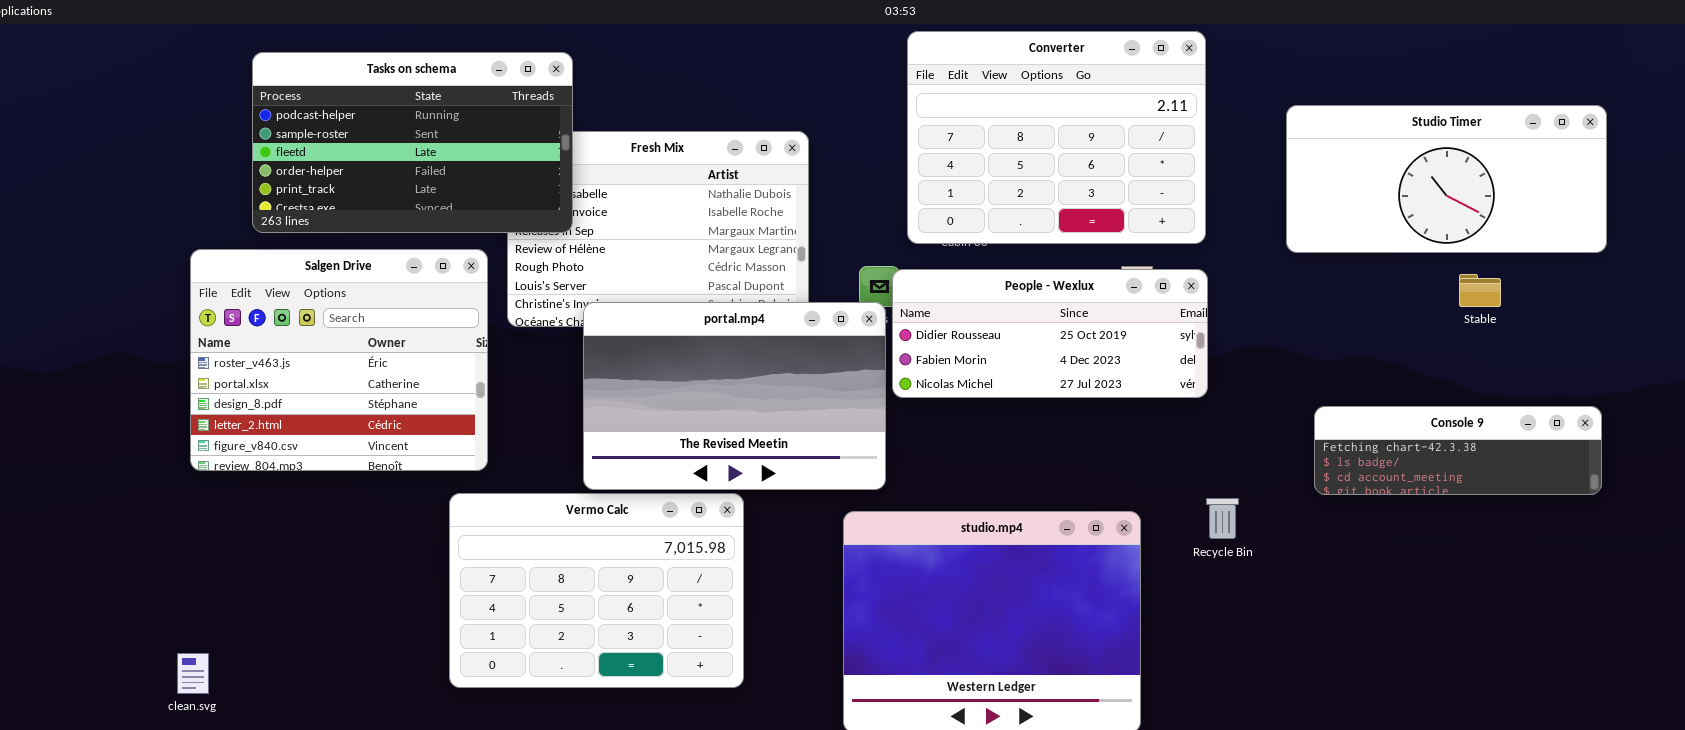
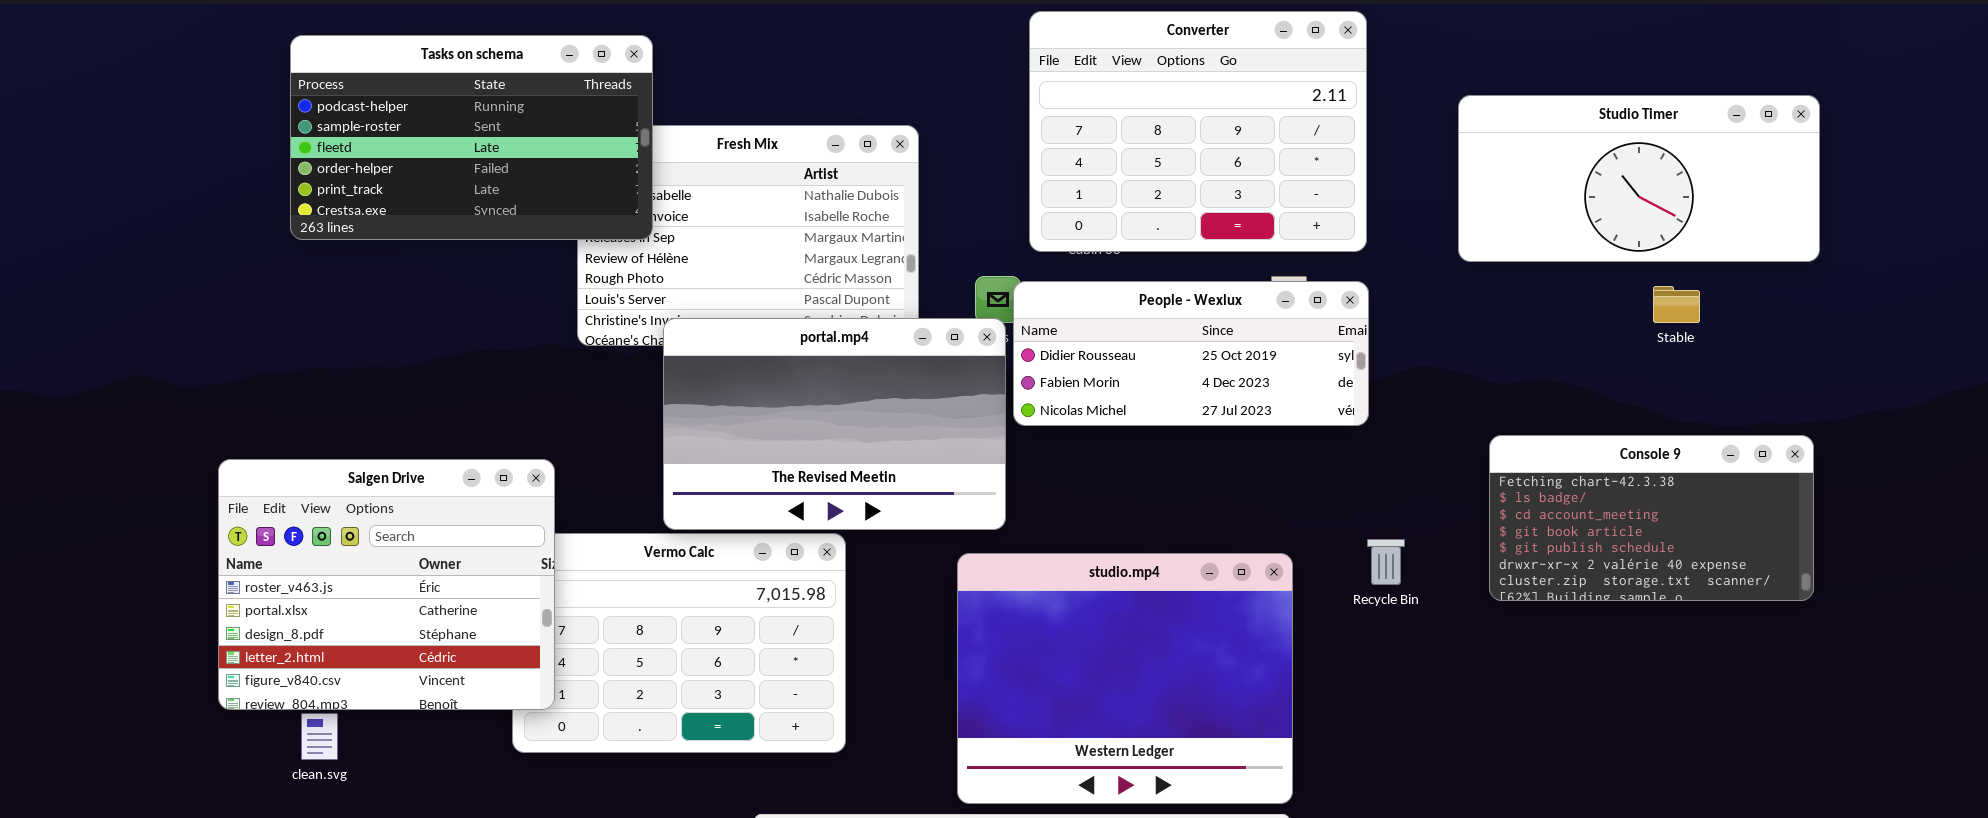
Salgen Drive: [190,249,488,471] -> [218,459,555,710], moved
Console 9: [1314,406,1602,495] -> [1489,435,1814,601], resized
clean.svg: [177,653,209,694] -> [301,713,338,760], moved

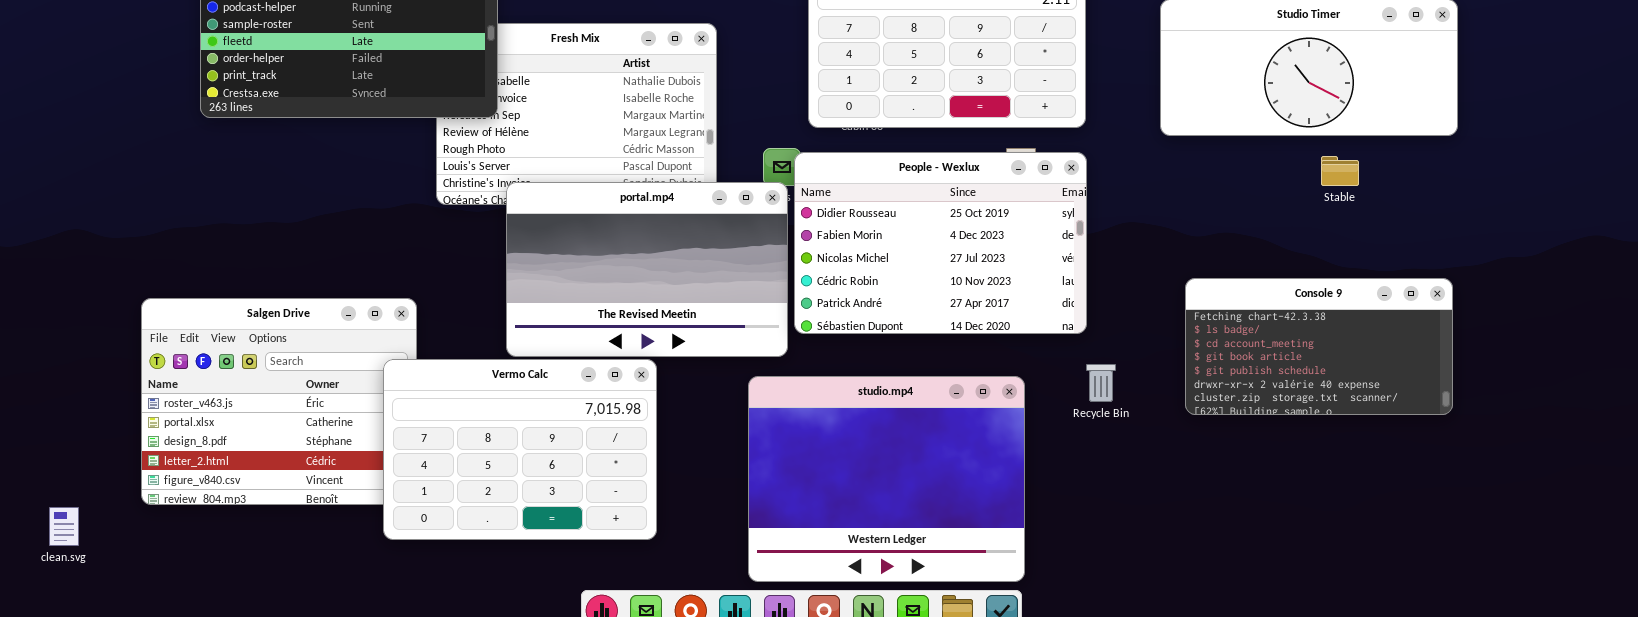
People - Wexlux: [1013,281,1369,426] -> [794,152,1087,334], resized
Vermo Calc: [512,533,846,753] -> [383,359,657,540], raised
clean.svg: [301,713,338,760] -> [49,507,79,546], moved

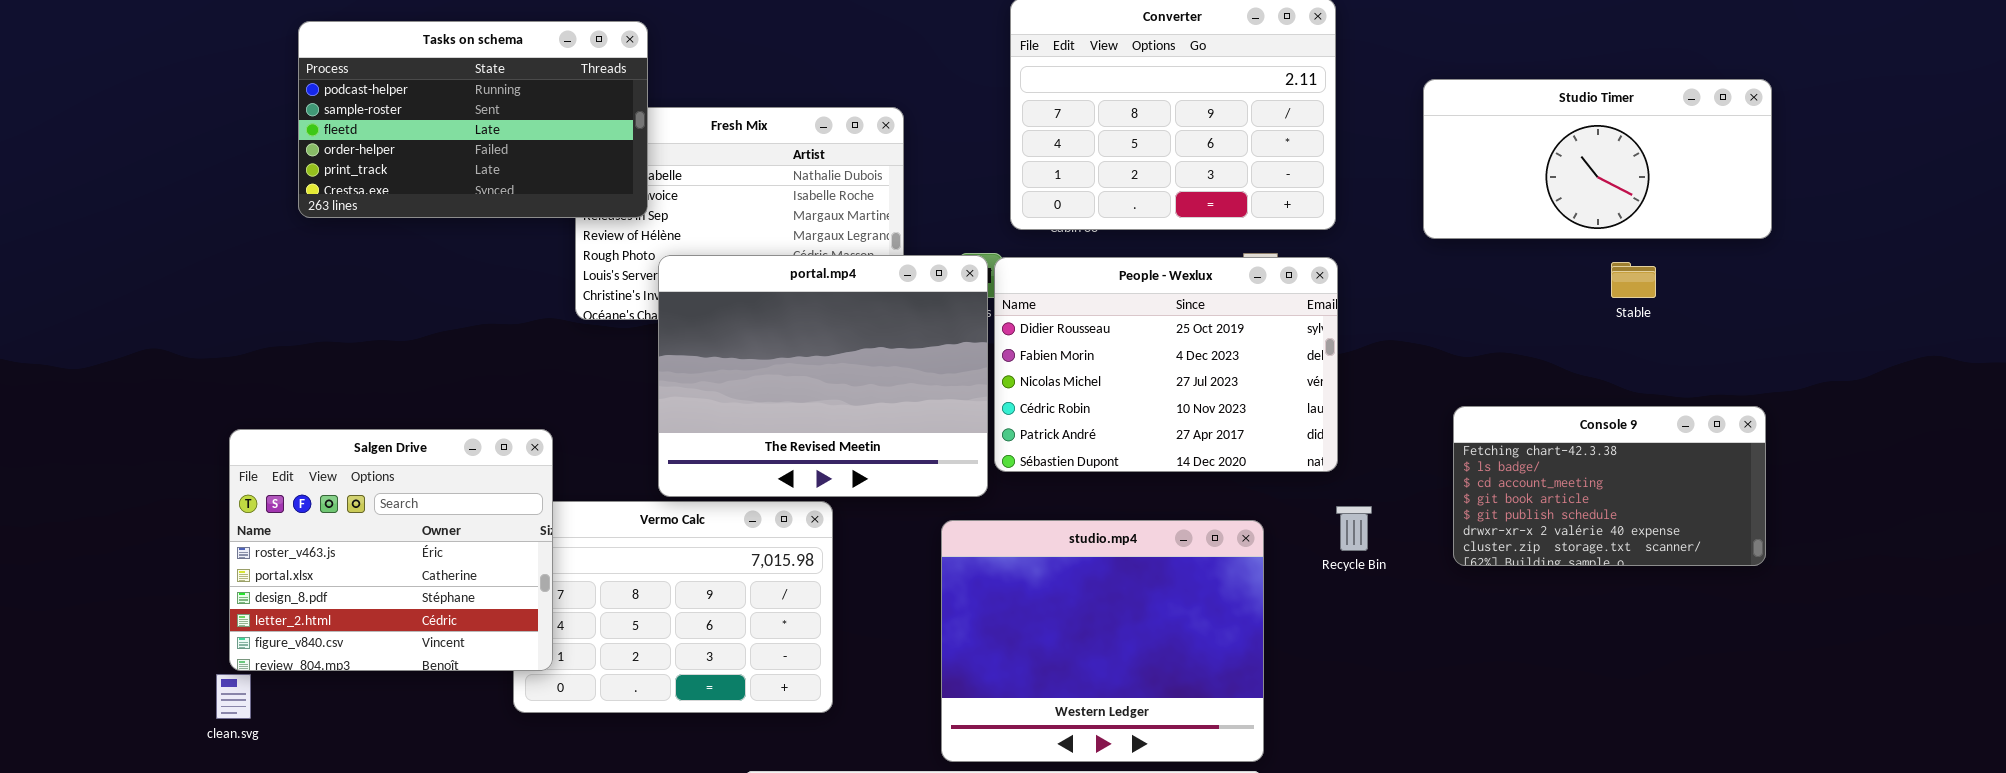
portal.mp4: [506,182,788,357] -> [658,255,988,497], resized
Salgen Drive: [141,298,417,505] -> [229,429,553,671], raised
clean.svg: [49,507,79,546] -> [216,674,251,719], moved

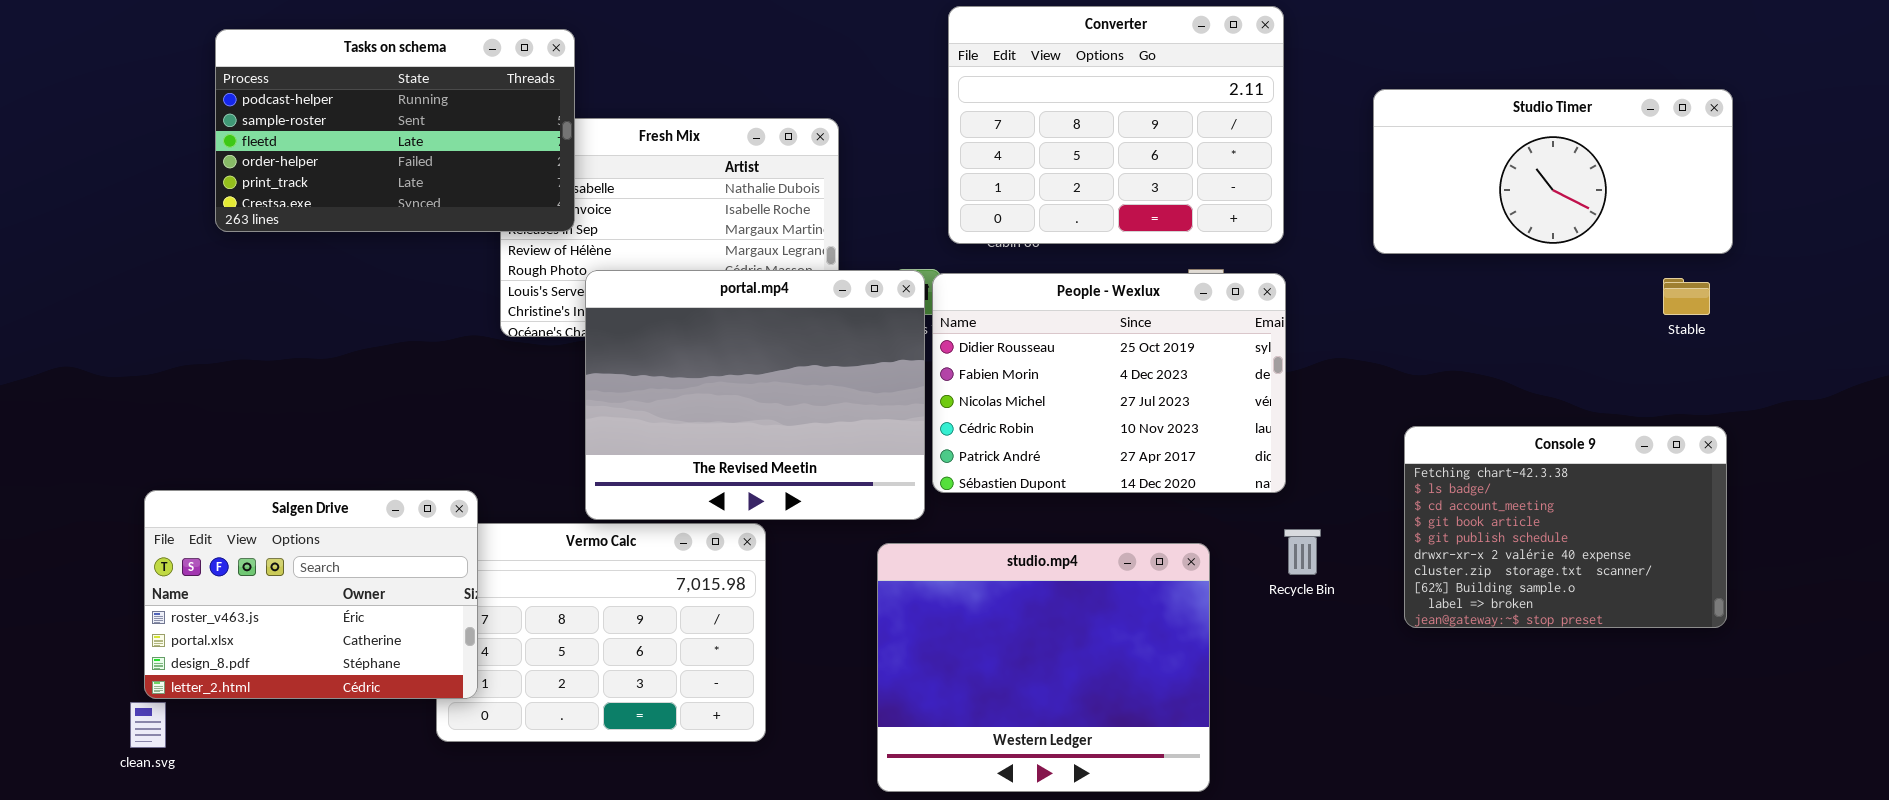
Stable: [1611,262,1656,298] -> [1663,278,1710,315], moved
Console 9: [1453,406,1766,566] -> [1404,426,1727,628], resized
Salgen Drive: [229,429,553,671] -> [144,490,478,699], resized

